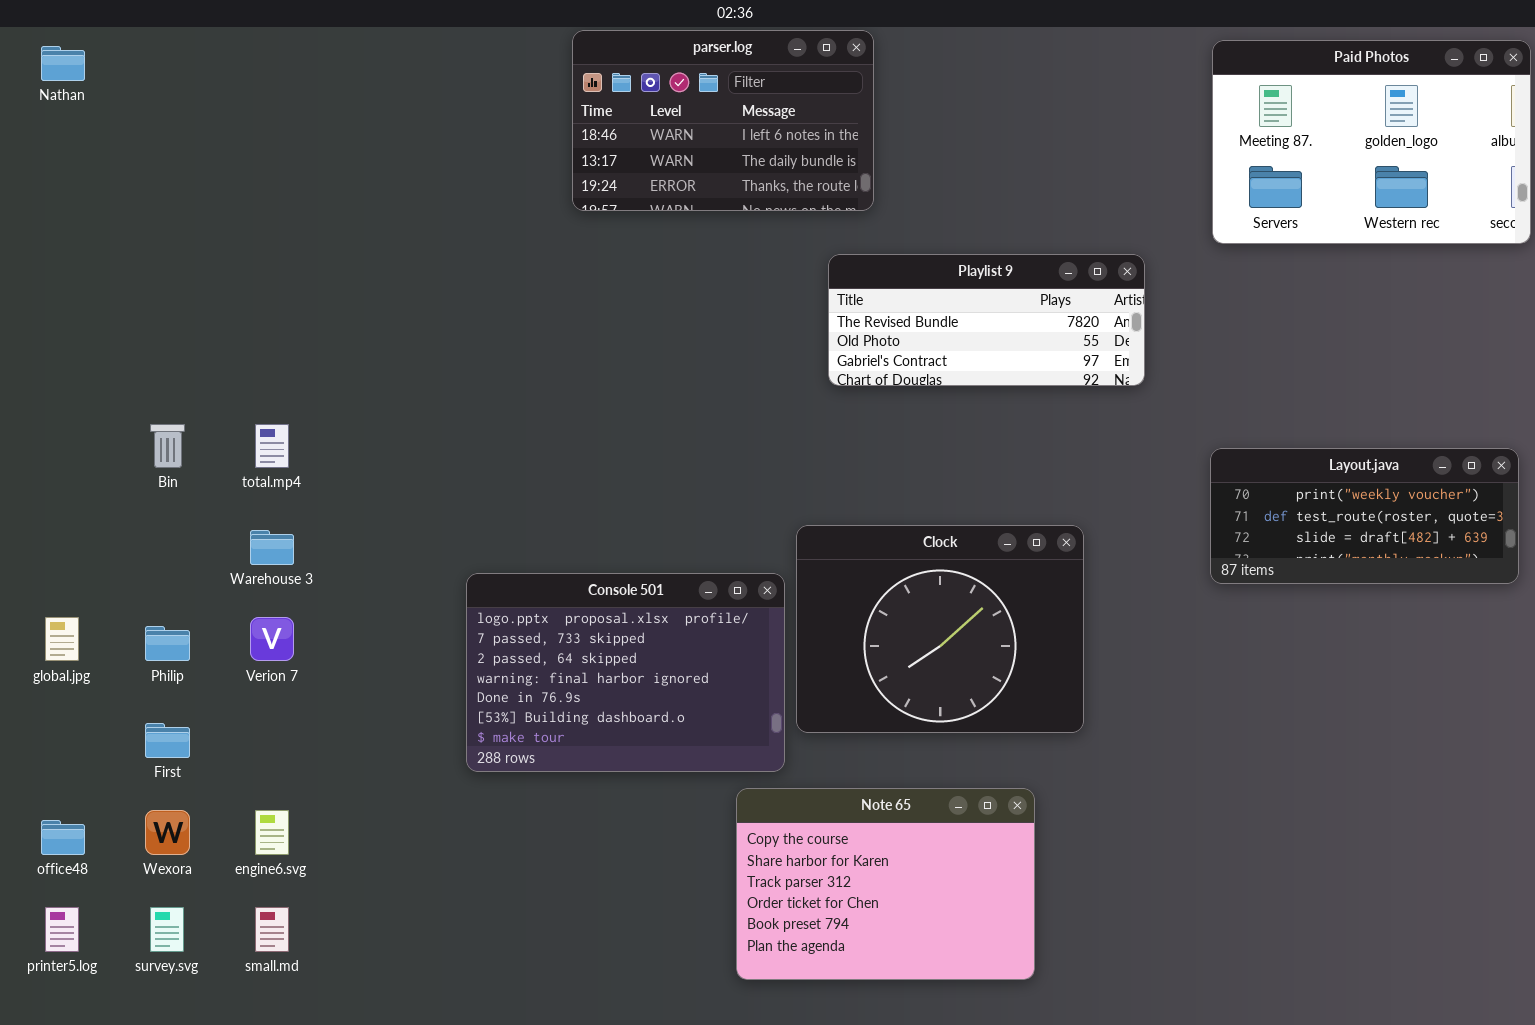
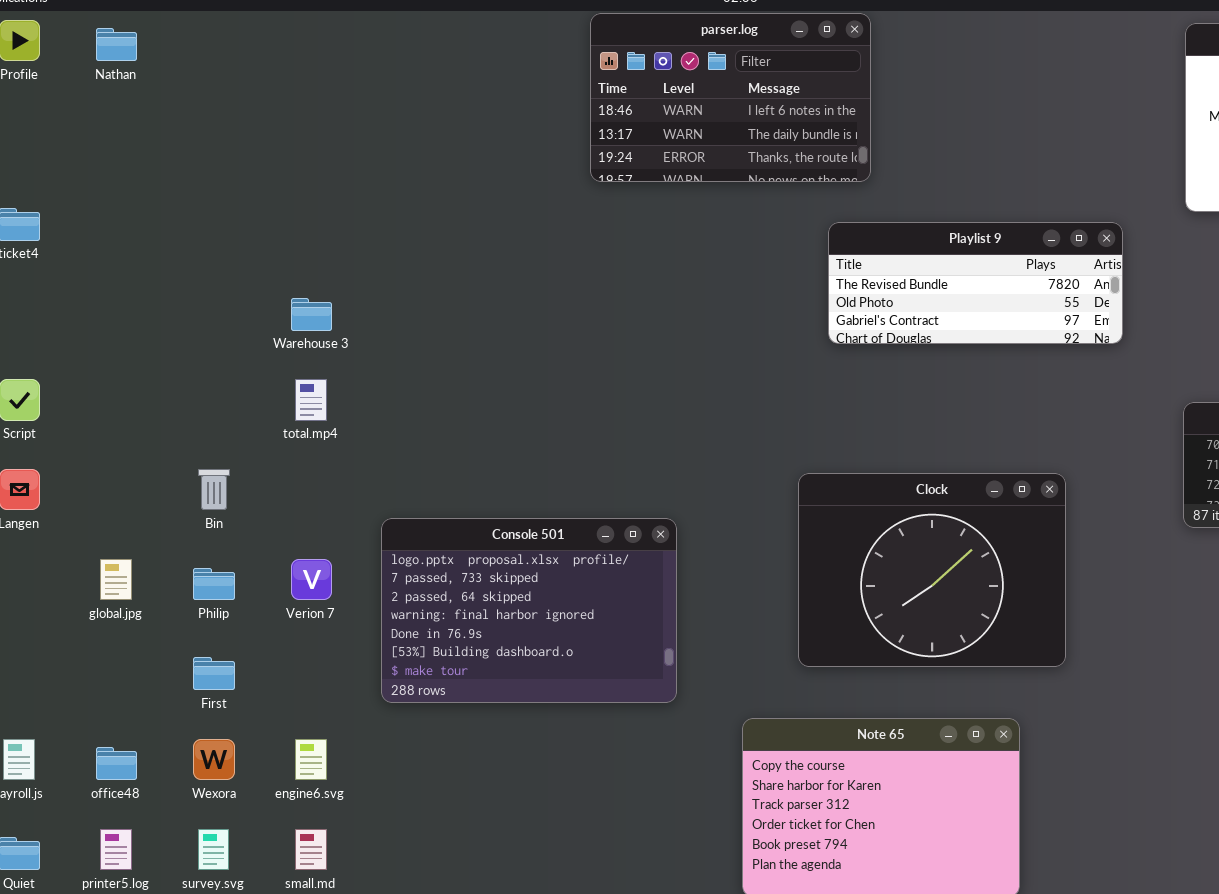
Bin: [150,424,185,468] -> [198,469,230,510], moved
Warehouse 3: [250,530,294,565] -> [291,298,332,331], moved
Console 501: [466,573,785,772] -> [381,518,677,703], moved

